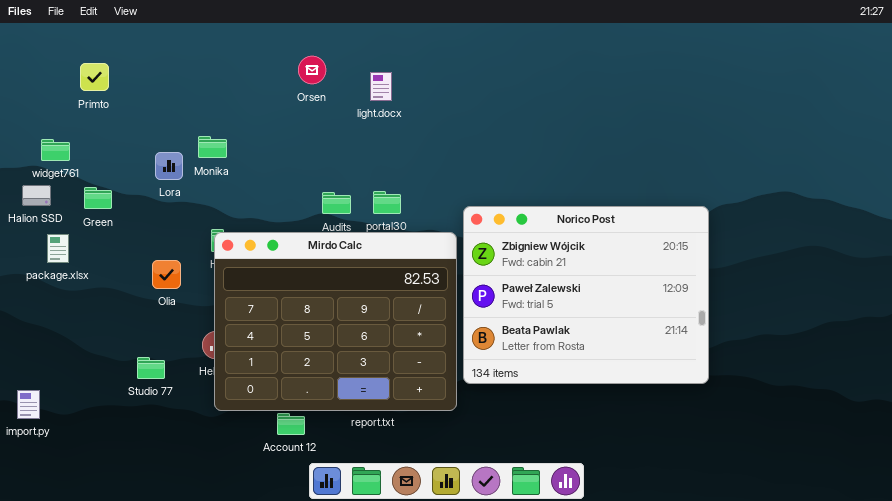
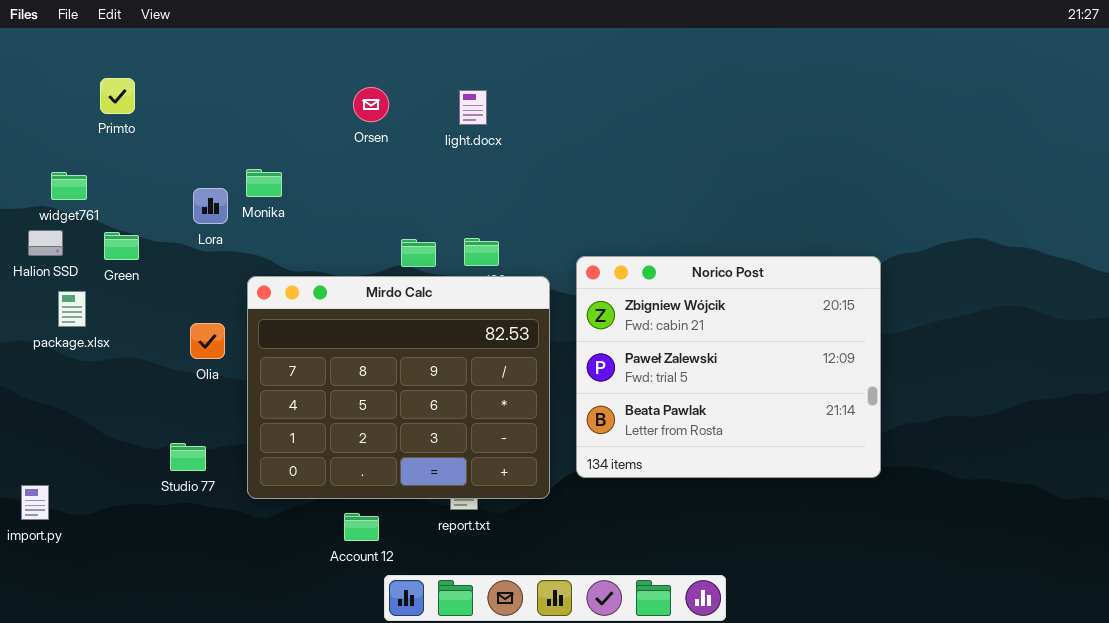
Orsen: [298,56,326,84] -> [353,87,389,122], moved
Mirdo Calc: [214,232,457,411] -> [247,276,550,499], moved

